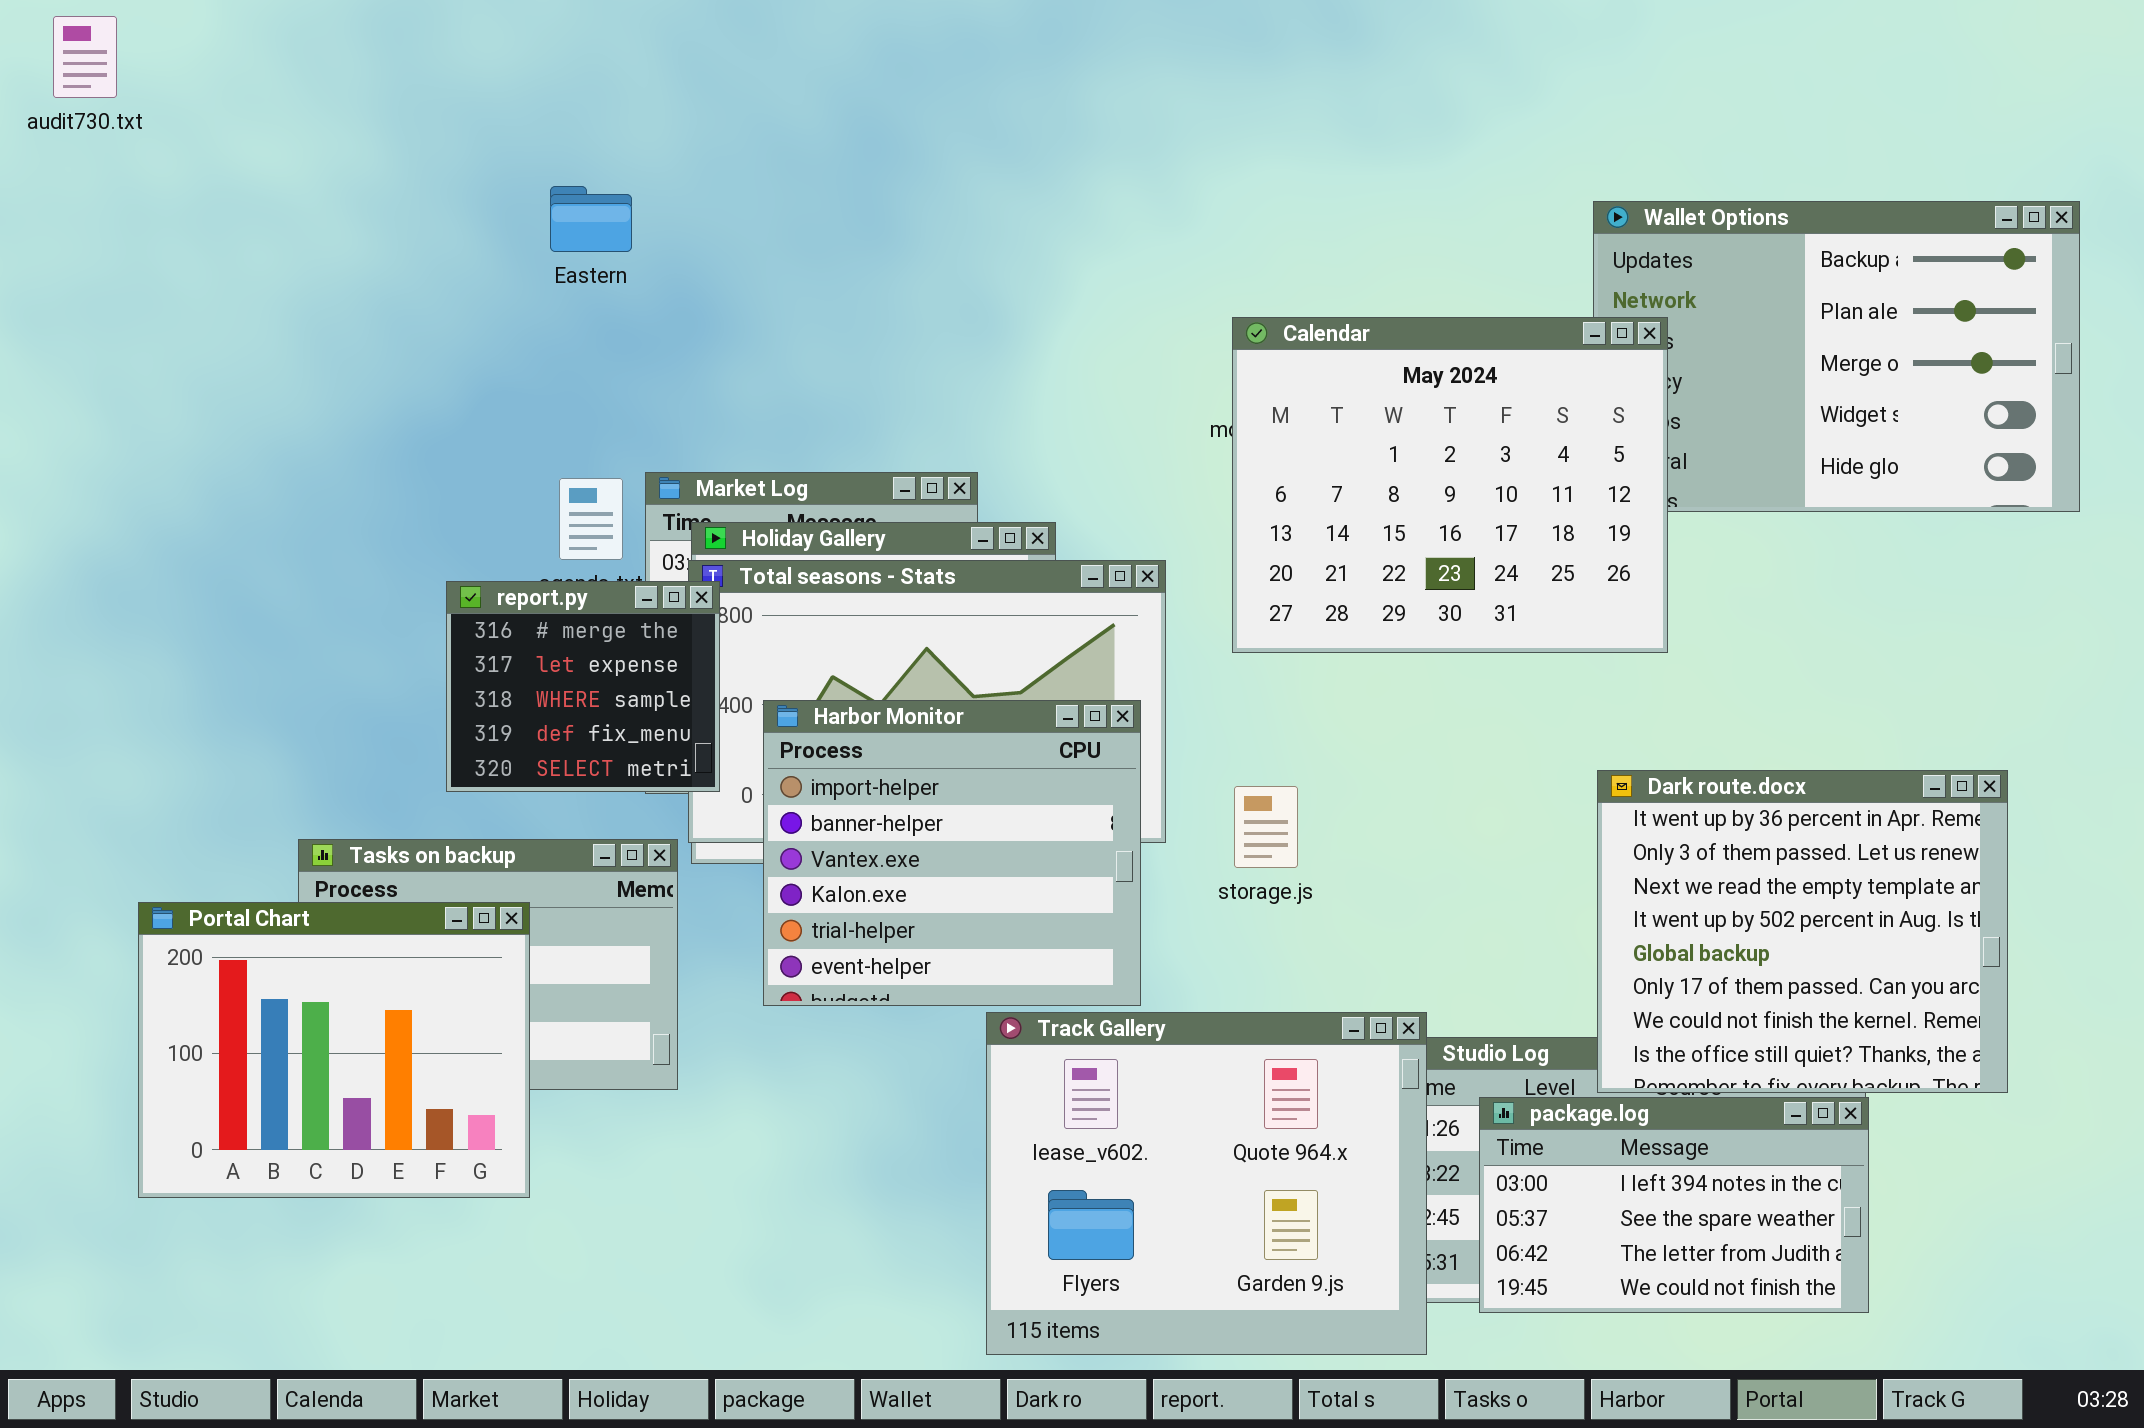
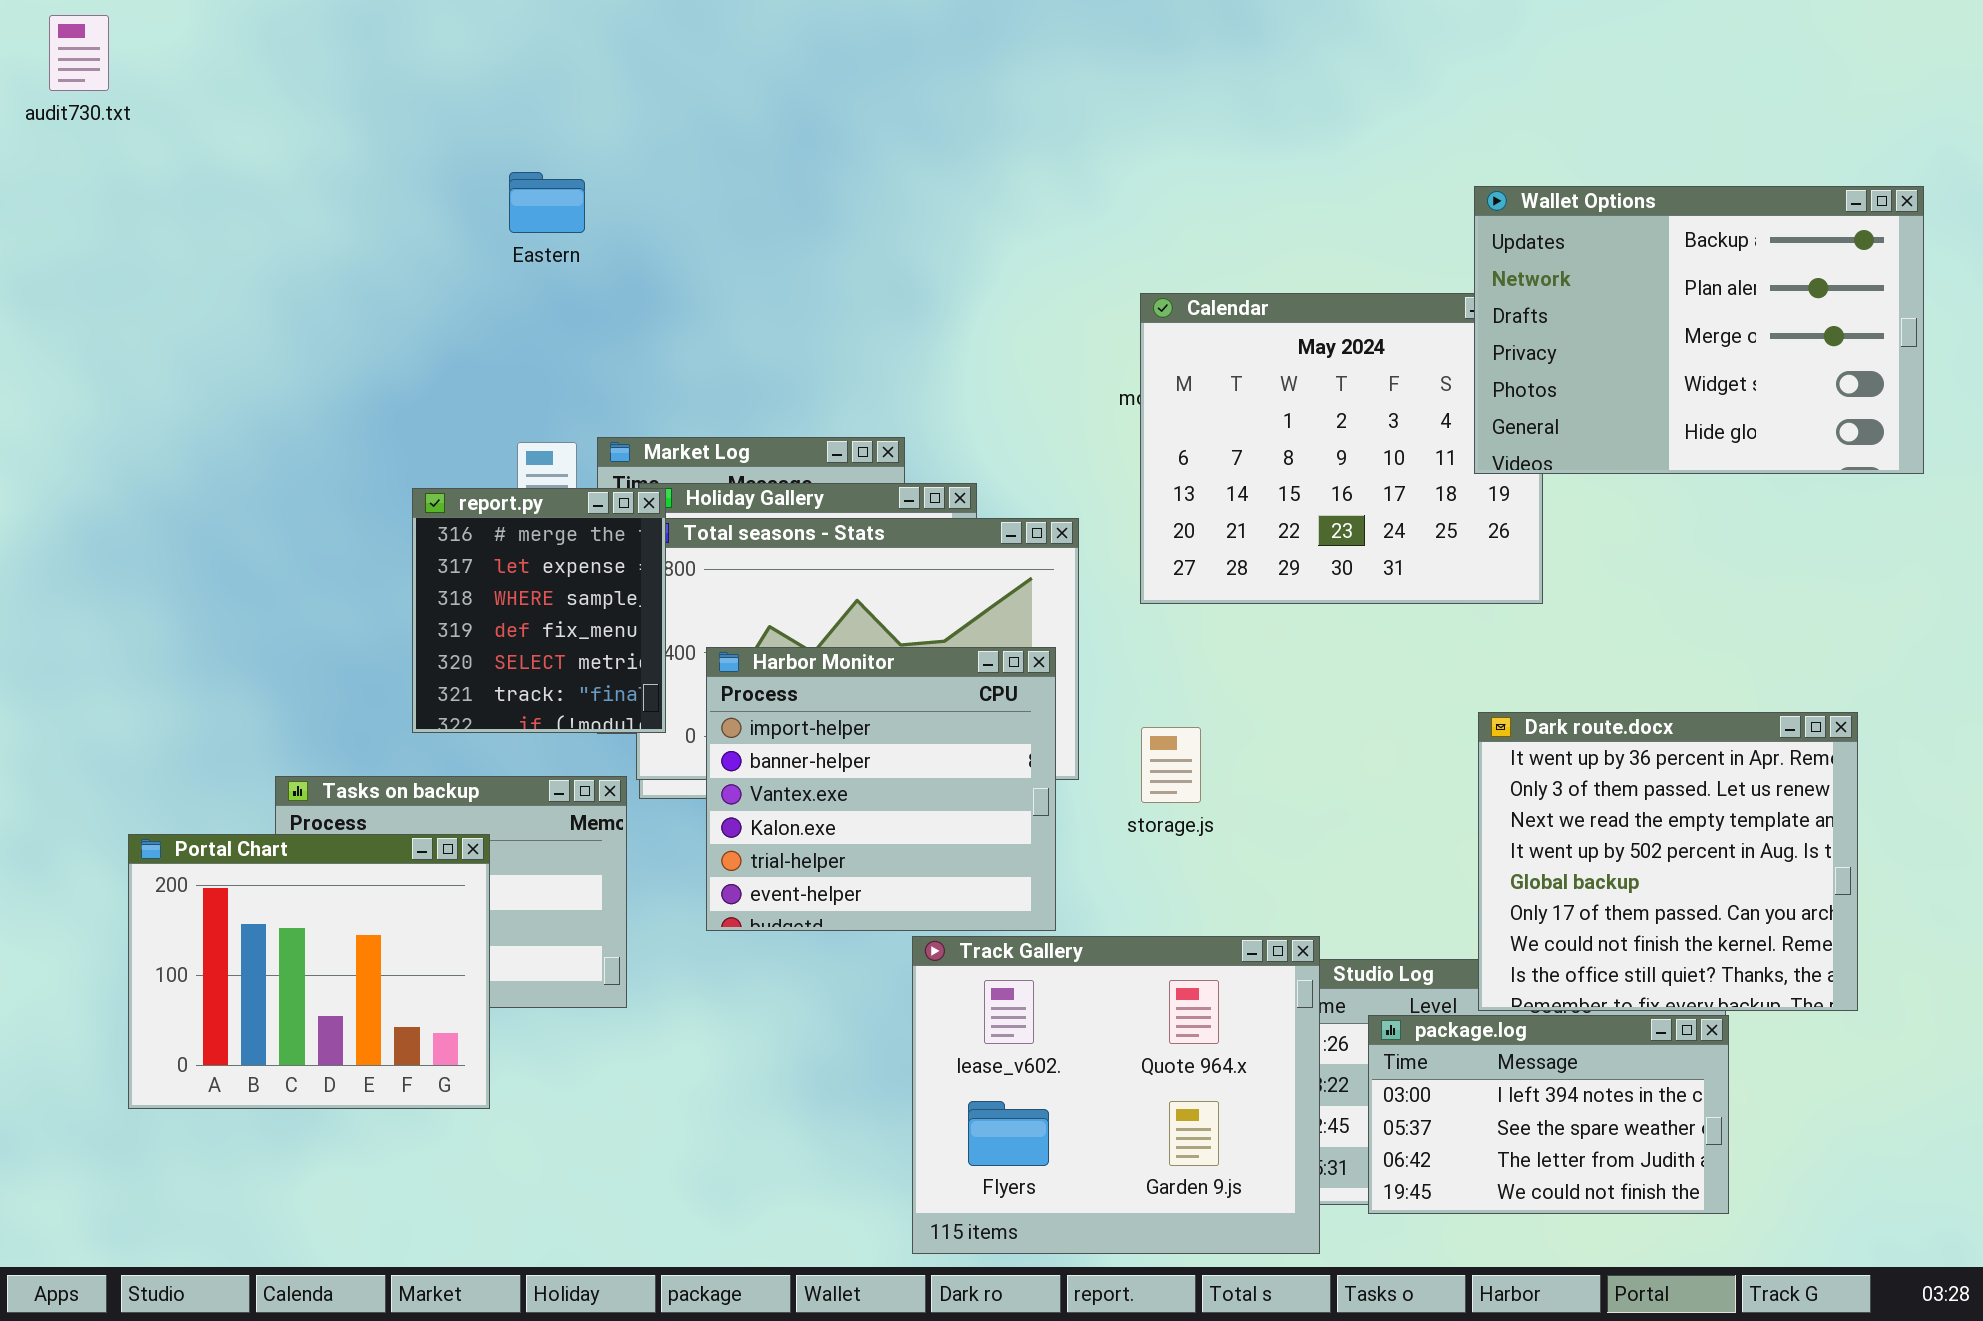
Wallet Options: [1593,201,2080,512] -> [1474,186,1924,474], raised
report.py: [446,581,720,792] -> [412,488,666,733], resized

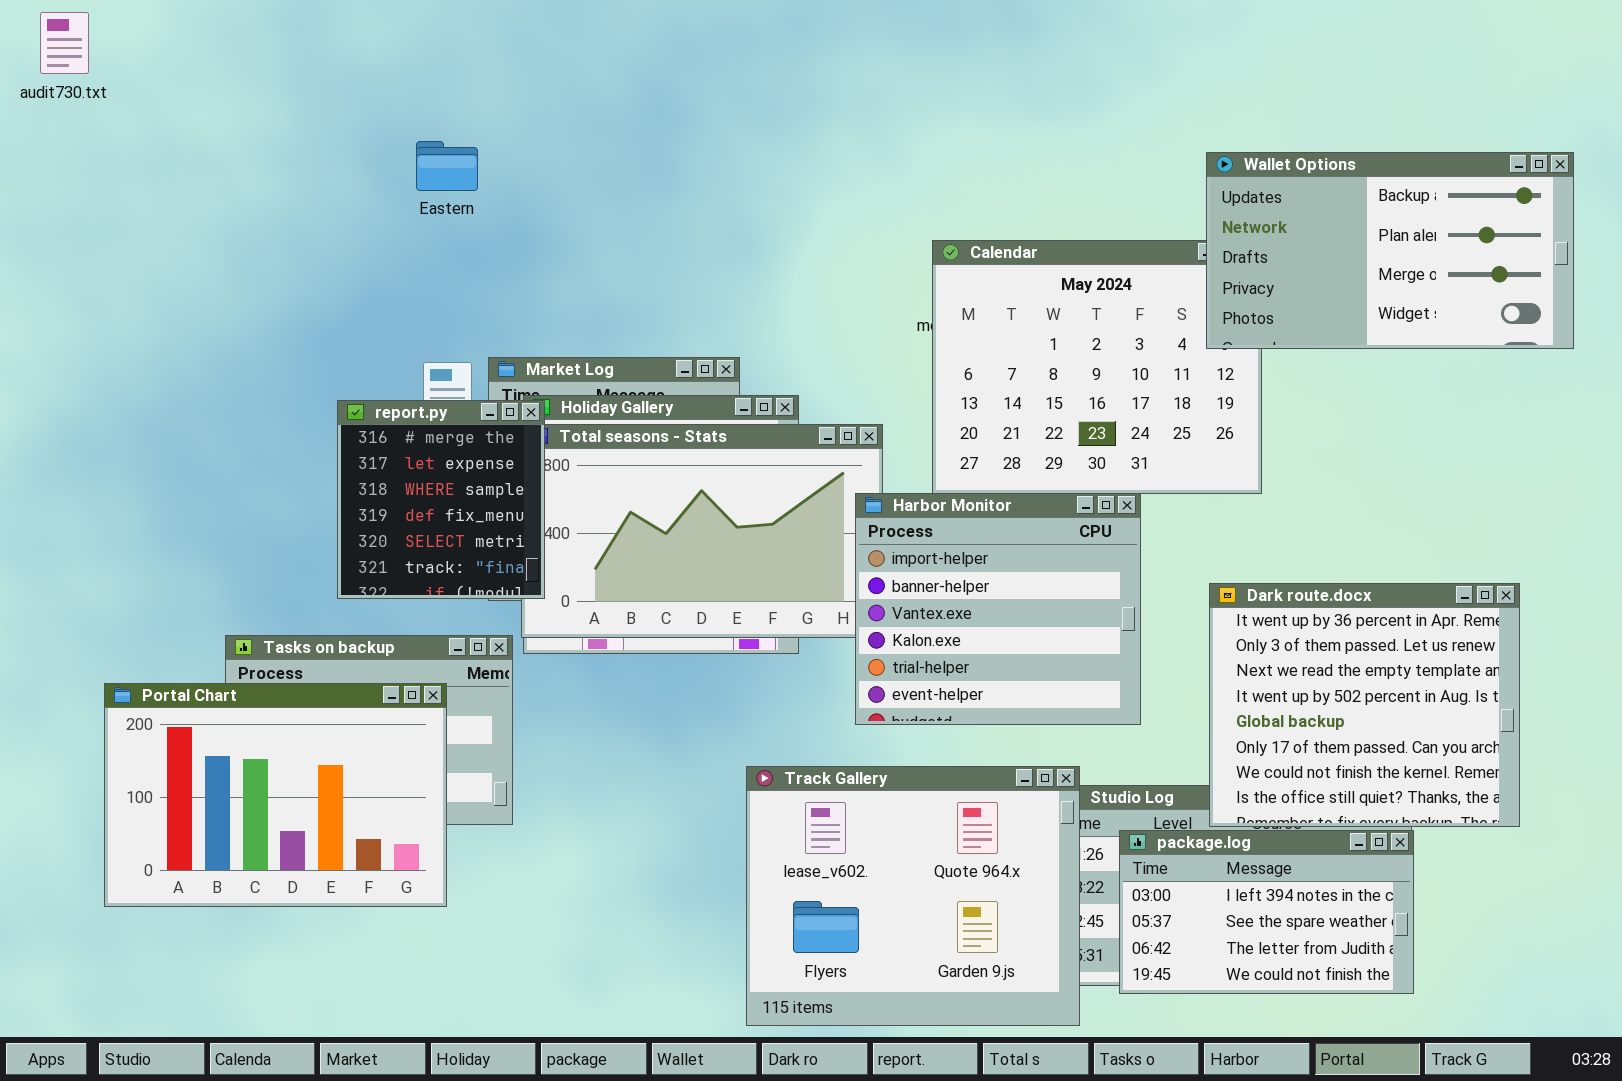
Wallet Options: [1474,186,1924,474] -> [1206,152,1574,349], resized
Harbor Monitor: [706,647,1056,931] -> [855,493,1141,725], moved
Portal Chart: [128,834,490,1109] -> [104,683,447,907], resized

